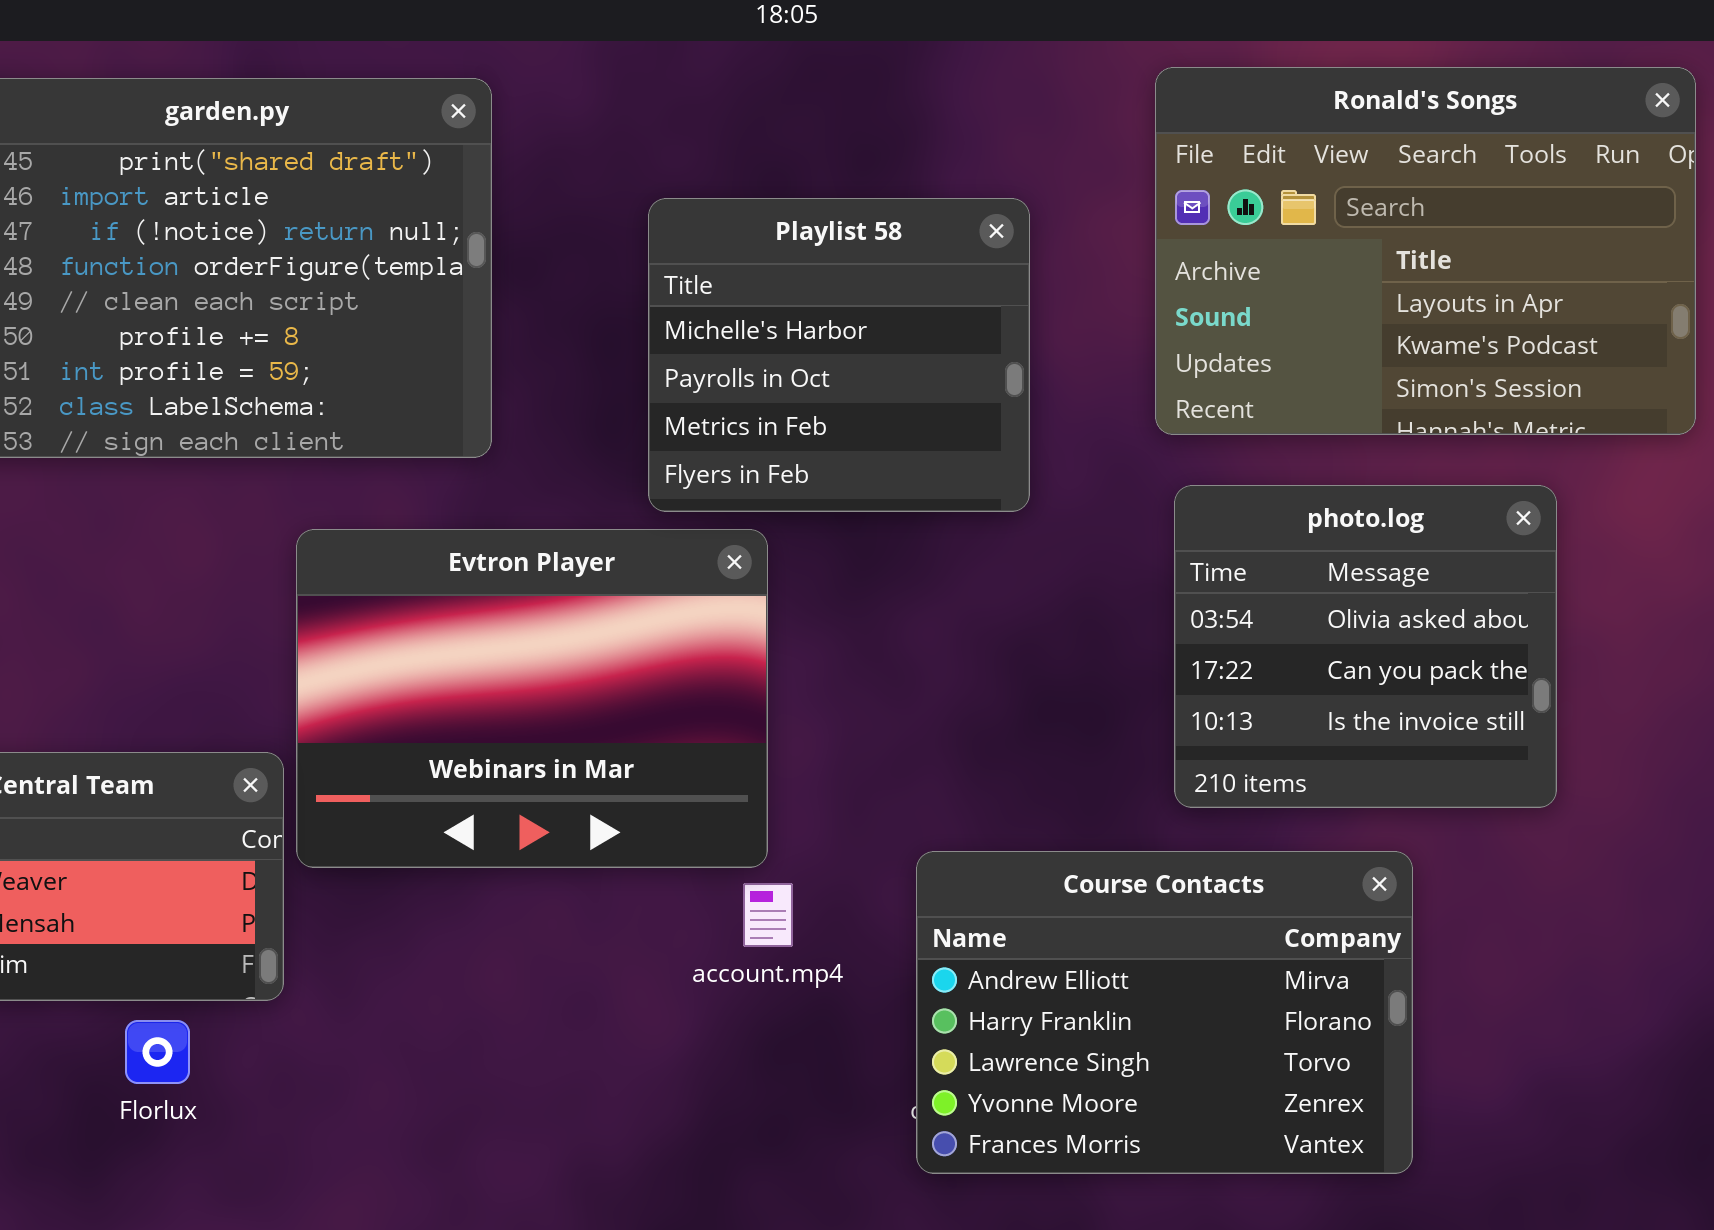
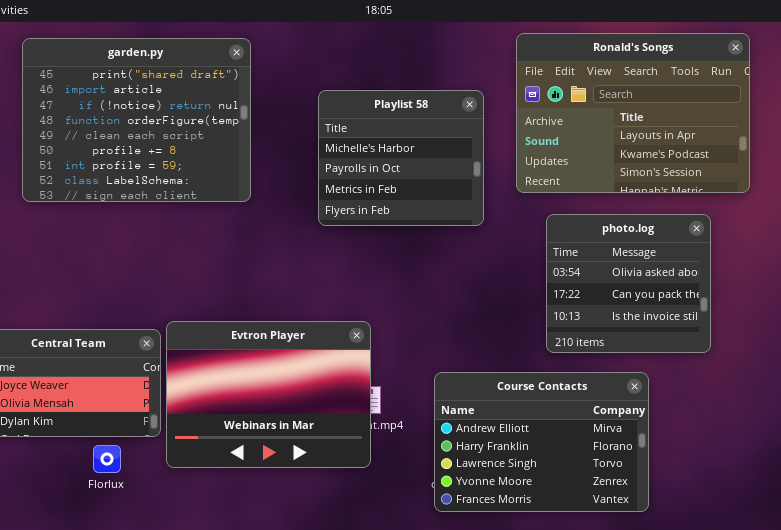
Ronald's Songs: [1155,67,1696,435] -> [516,33,750,193], moved
Evtron Player: [296,529,768,868] -> [166,321,371,468], moved

